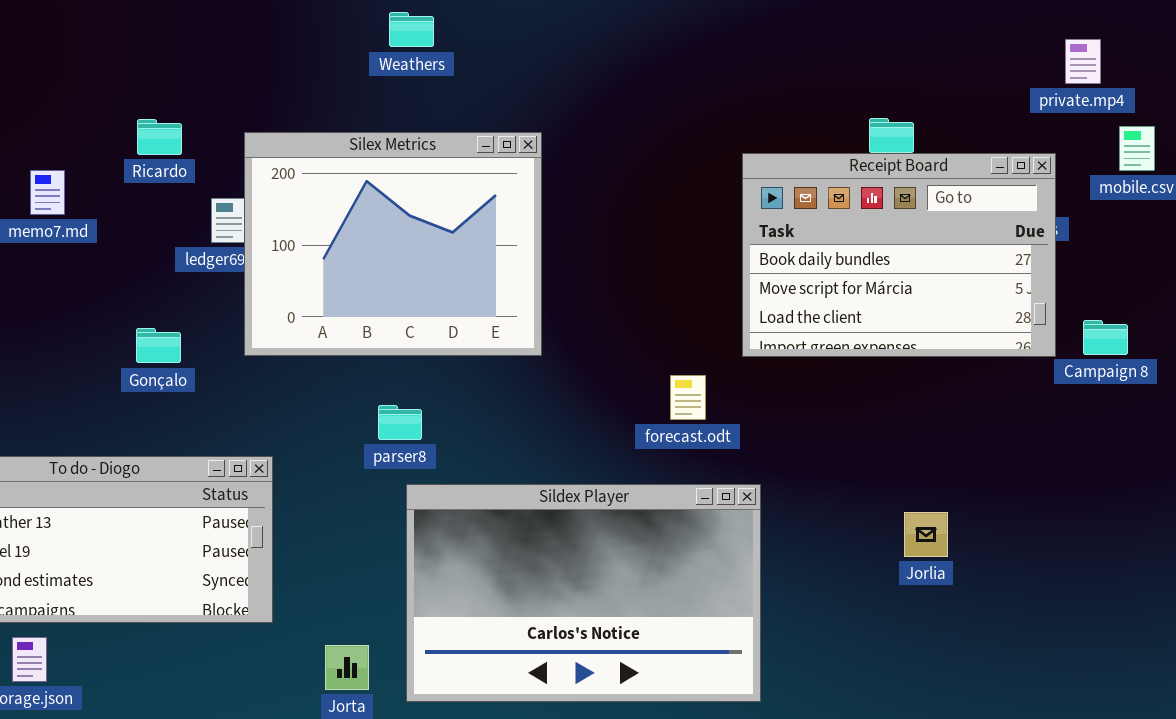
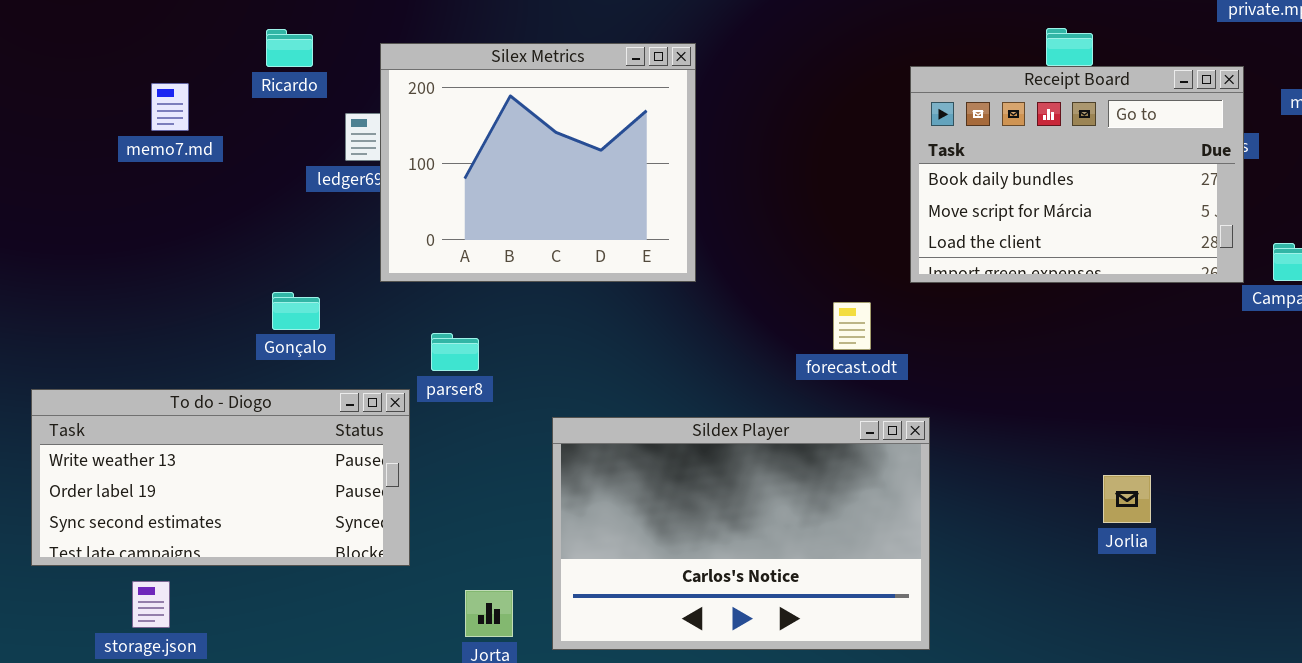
Gonçalo: [136,328,181,363] -> [272,292,320,330], moved
parser8: [378,405,422,440] -> [431,333,479,371], moved
Jorlia: [904,512,948,557] -> [1103,475,1151,523], moved

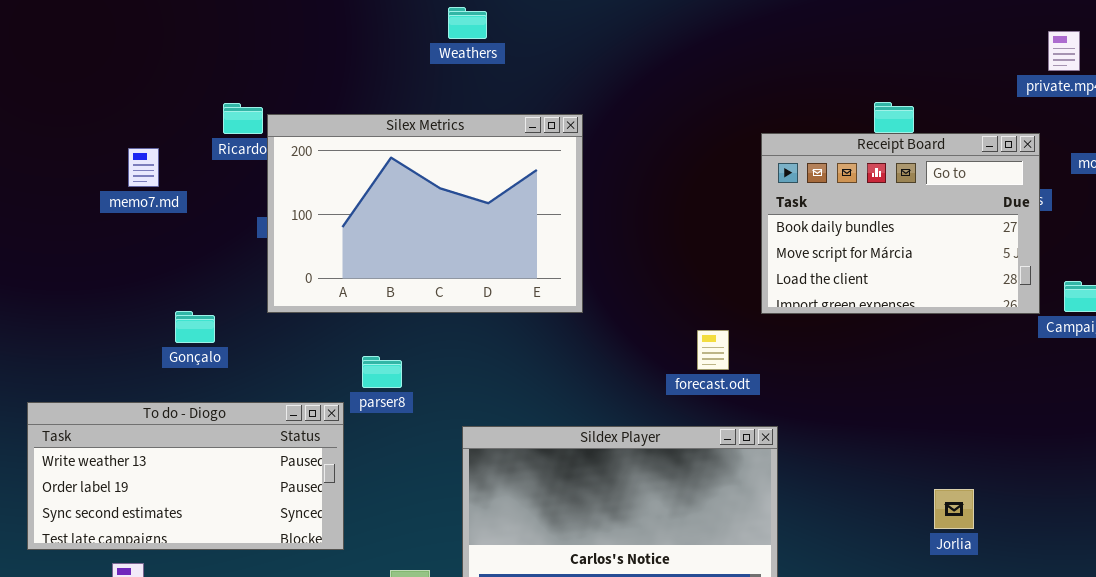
Silex Metrics: [380,43,696,282] -> [267,114,583,313], resized
Gonçalo: [272,292,320,330] -> [175,311,215,343], moved
Jorlia: [1103,475,1151,523] -> [934,489,974,529], moved

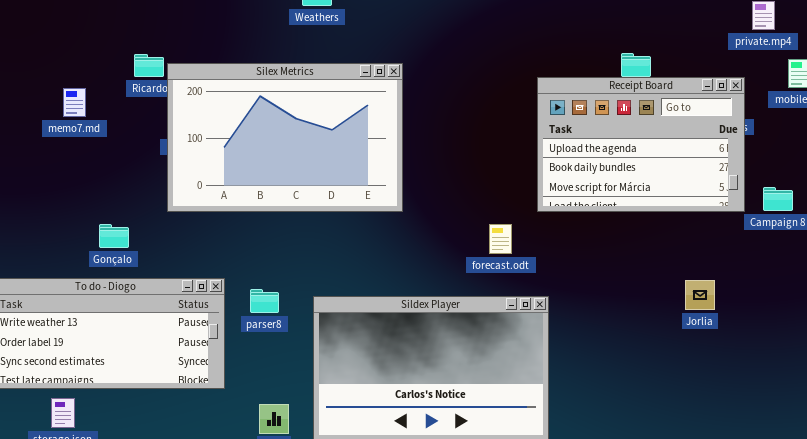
Receipt Board: [761,133,1040,314] -> [537,77,745,212], scrolled up 1 row
Gonçalo: [175,311,215,343] -> [99,224,129,248], moved
parser8: [362,356,402,388] -> [250,289,279,313], moved
Jorlia: [934,489,974,529] -> [685,280,715,310], moved

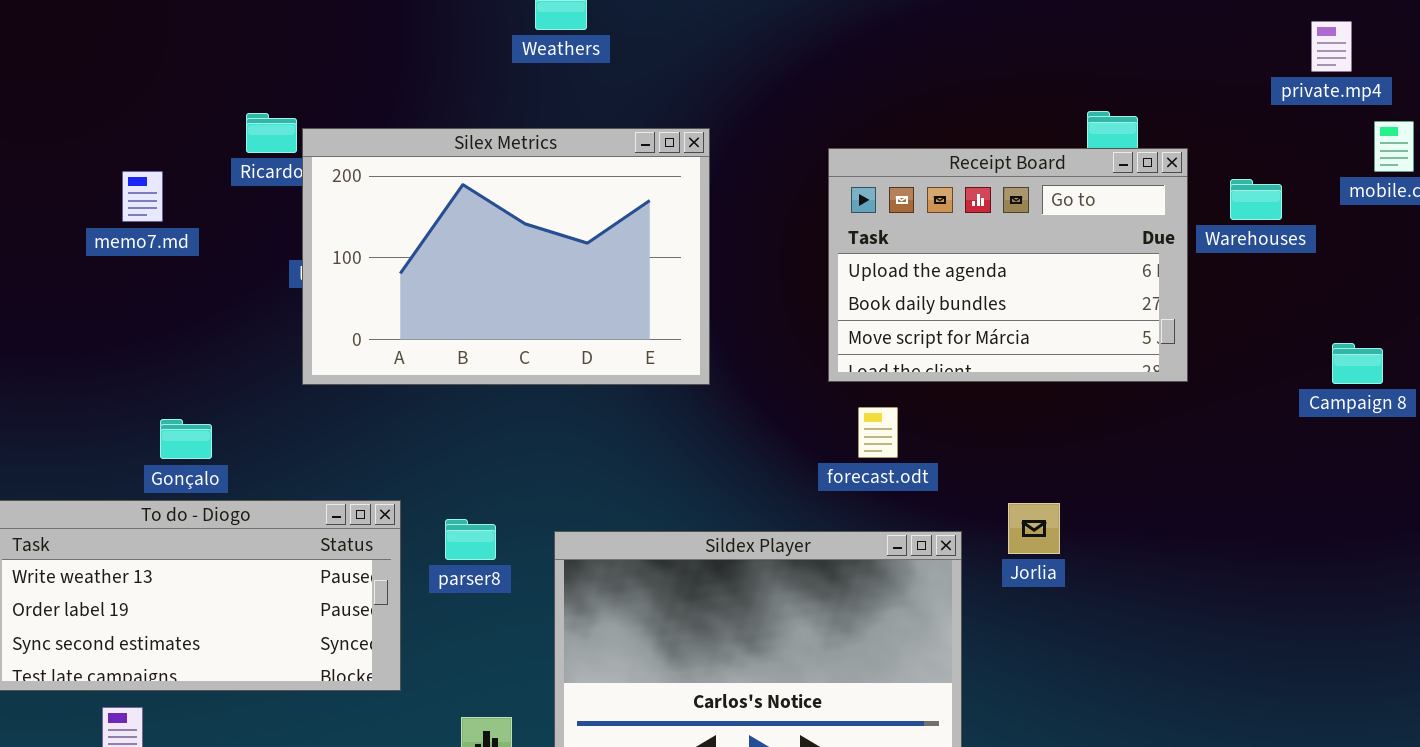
Receipt Board: [537,77,745,212] -> [828,148,1188,382], moved
Gonçalo: [99,224,129,248] -> [160,419,212,459], moved
Jorlia: [685,280,715,310] -> [1008,503,1060,554], moved

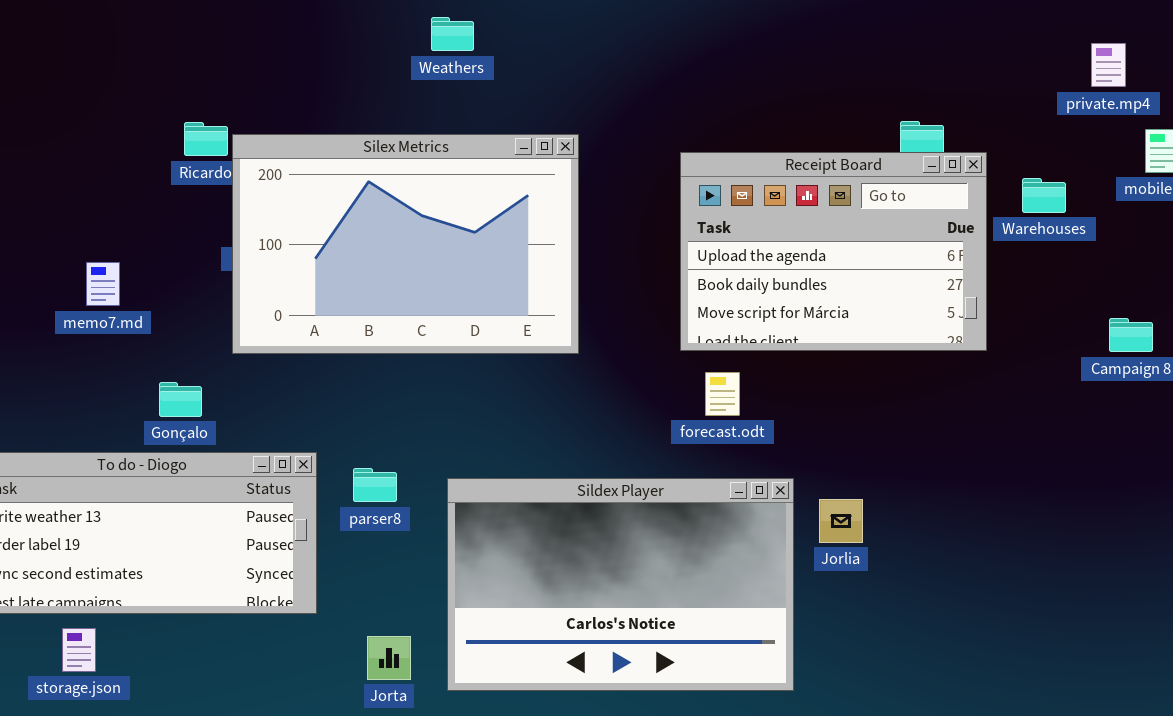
memo7.md: [122,171,163,222] -> [86,262,120,306], moved
Gonçalo: [160,419,212,459] -> [159,382,202,417], moved
Jorlia: [1008,503,1060,554] -> [819,499,863,543], moved

